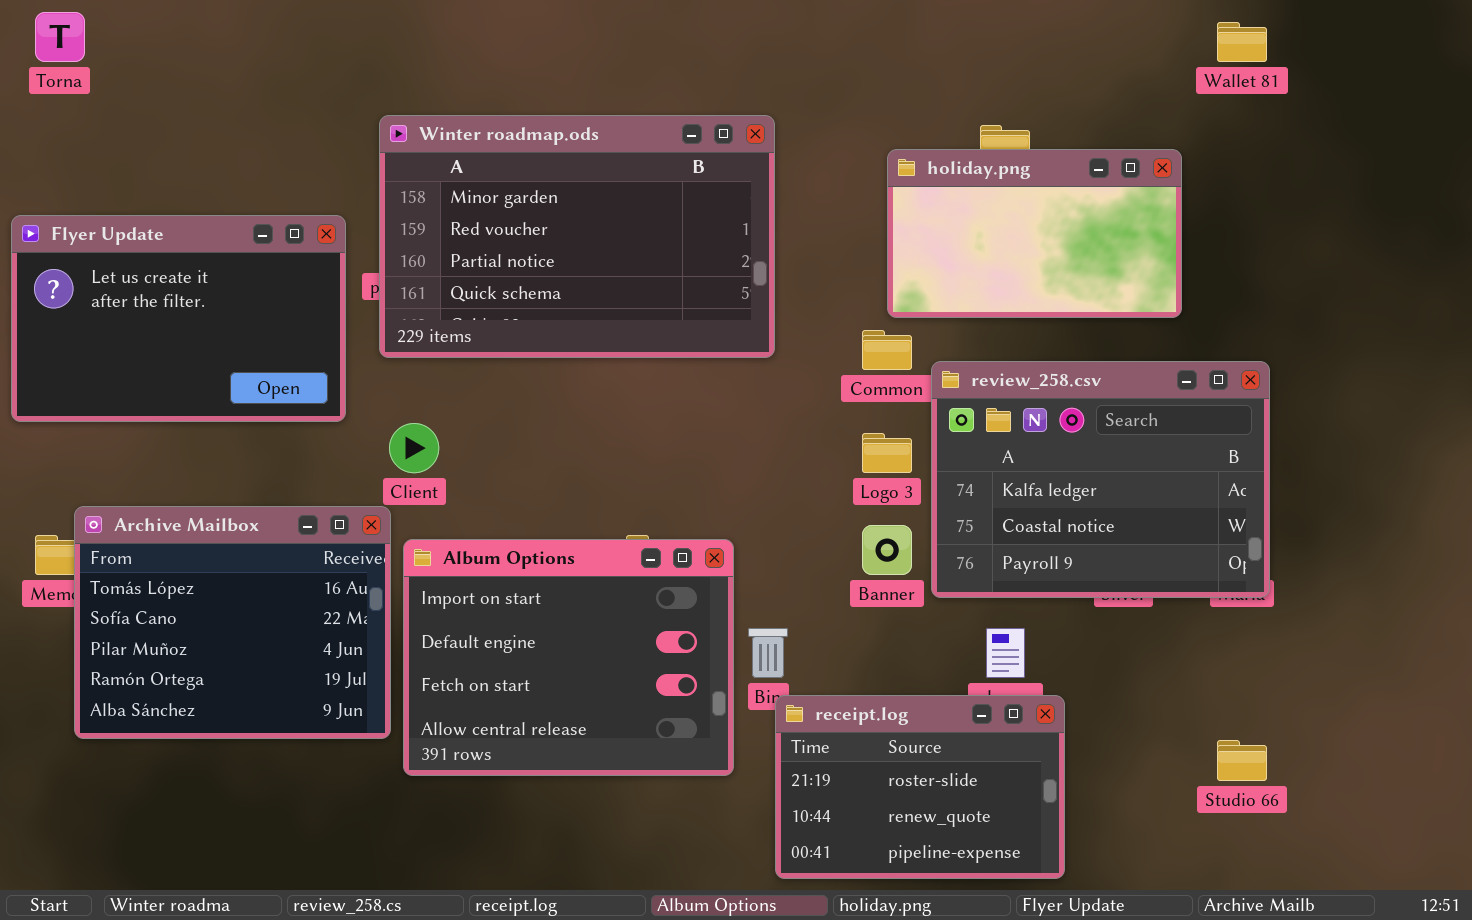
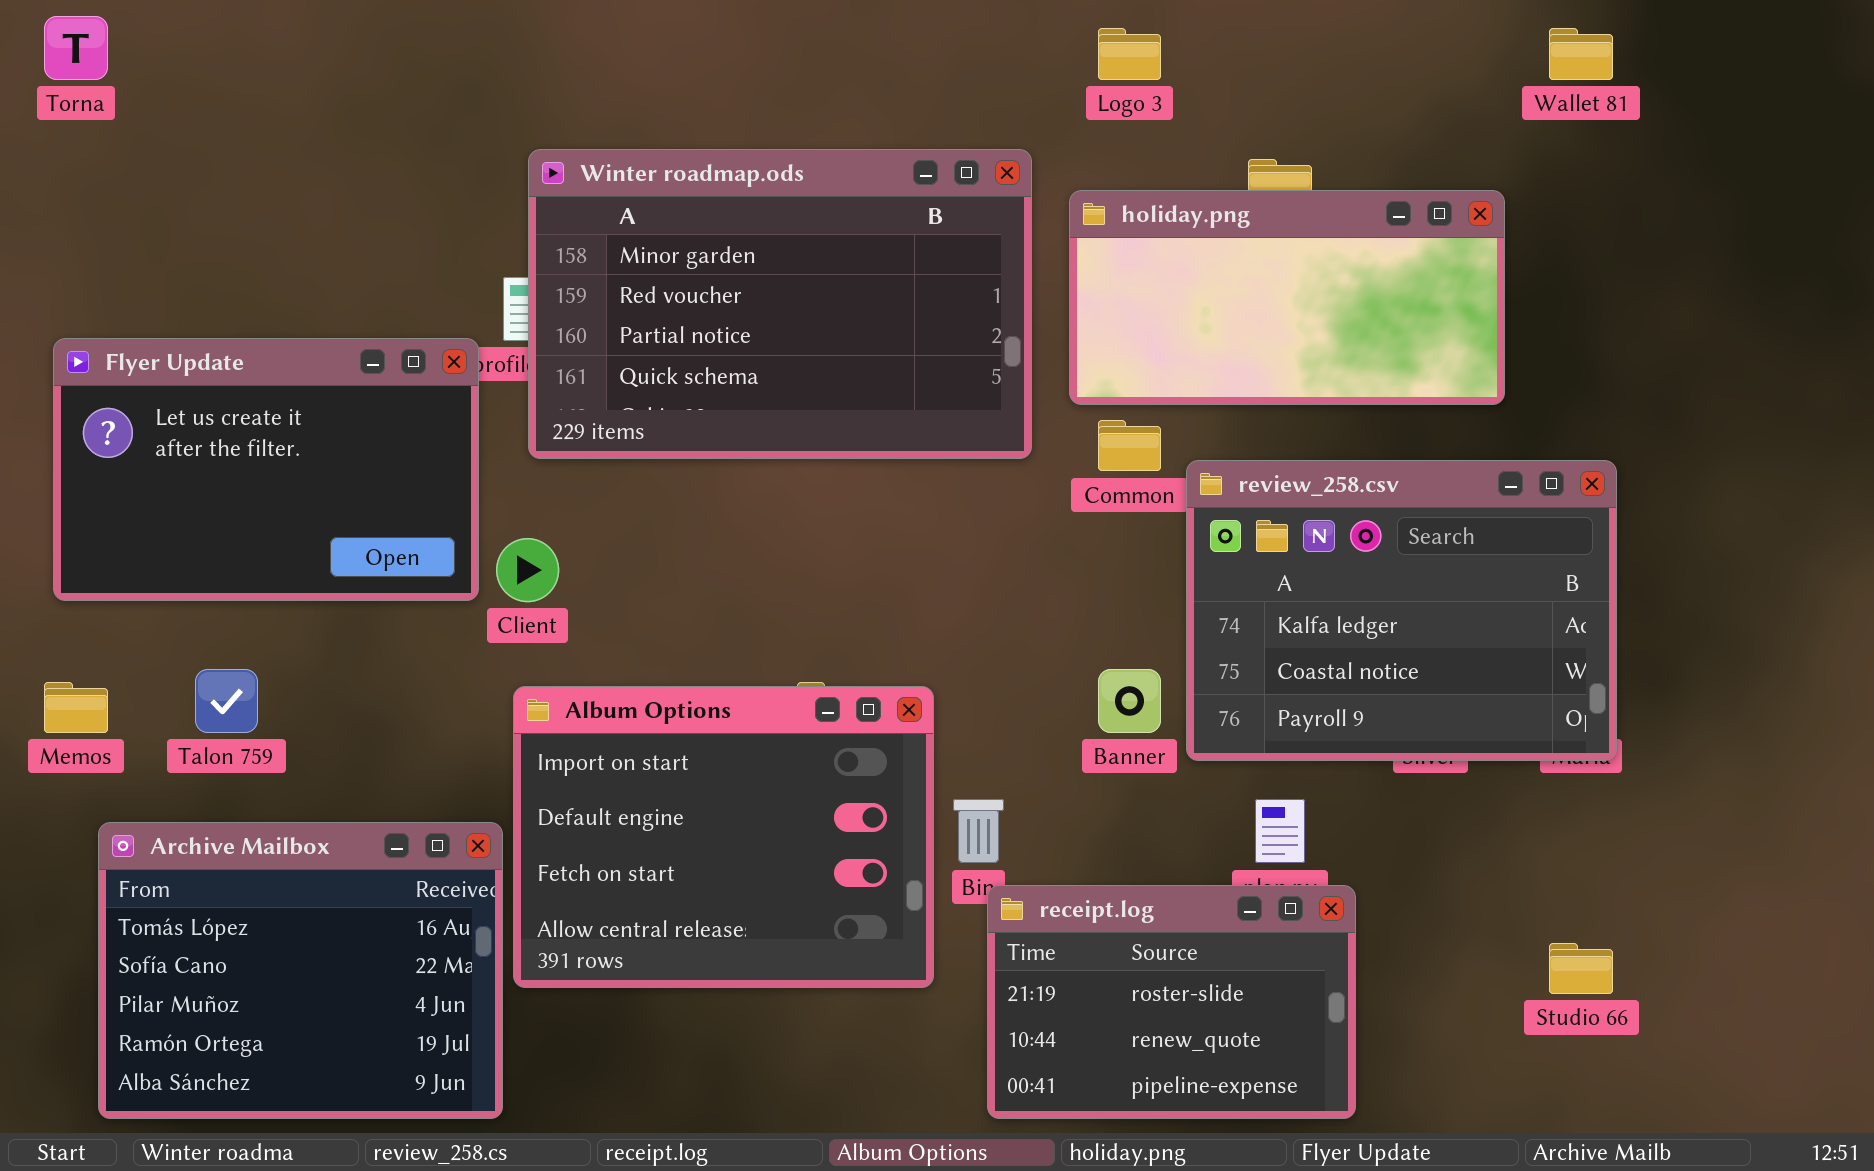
Winter roadmap.ods: [379,115,775,358] -> [528,149,1032,459], moved
holiday.png: [887,149,1182,318] -> [1069,190,1505,405], resized
Flyer Update: [11,215,346,422] -> [53,338,479,601], moved
Logo 3: [862,433,912,473] -> [1098,28,1161,80], moved
Archive Mailbox: [74,506,391,739] -> [98,822,503,1119], moved

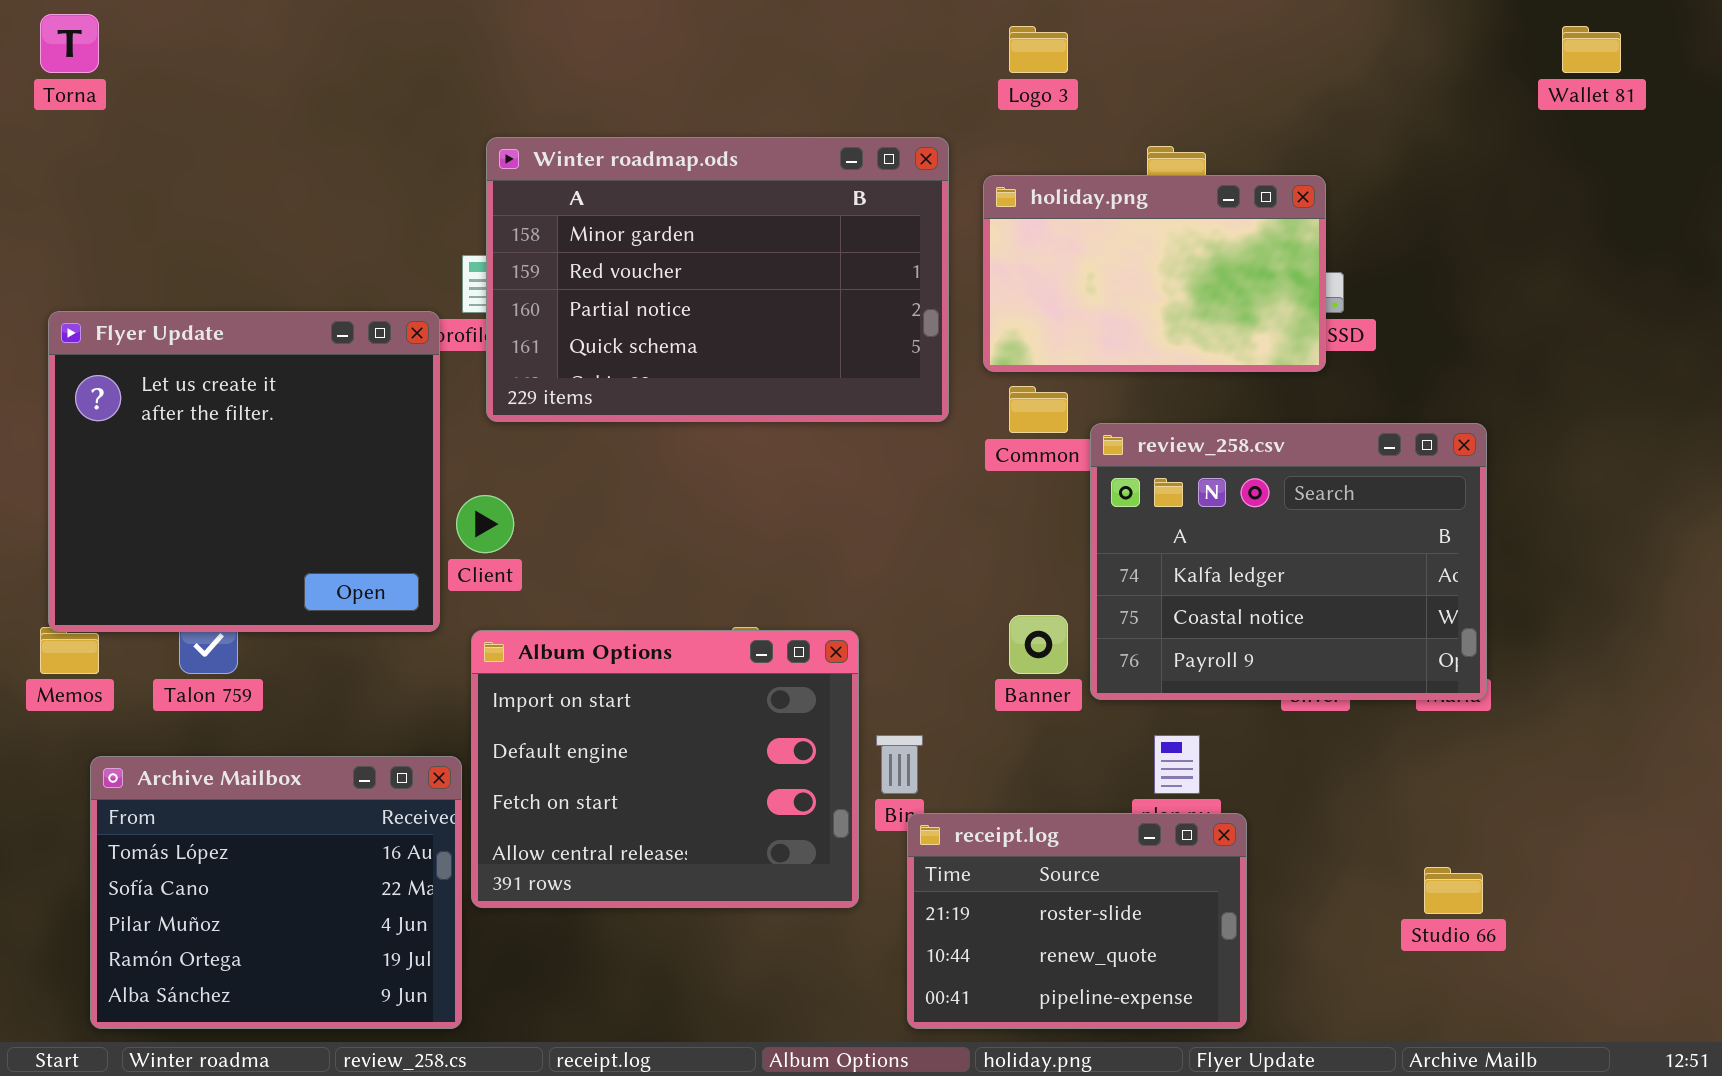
Wallet 81: [1549,28,1613,80] -> [1562,26,1621,73], moved
holiday.png: [1069,190,1505,405] -> [983,175,1326,372], resized
Flyer Update: [53,338,479,601] -> [48,311,440,632], resized

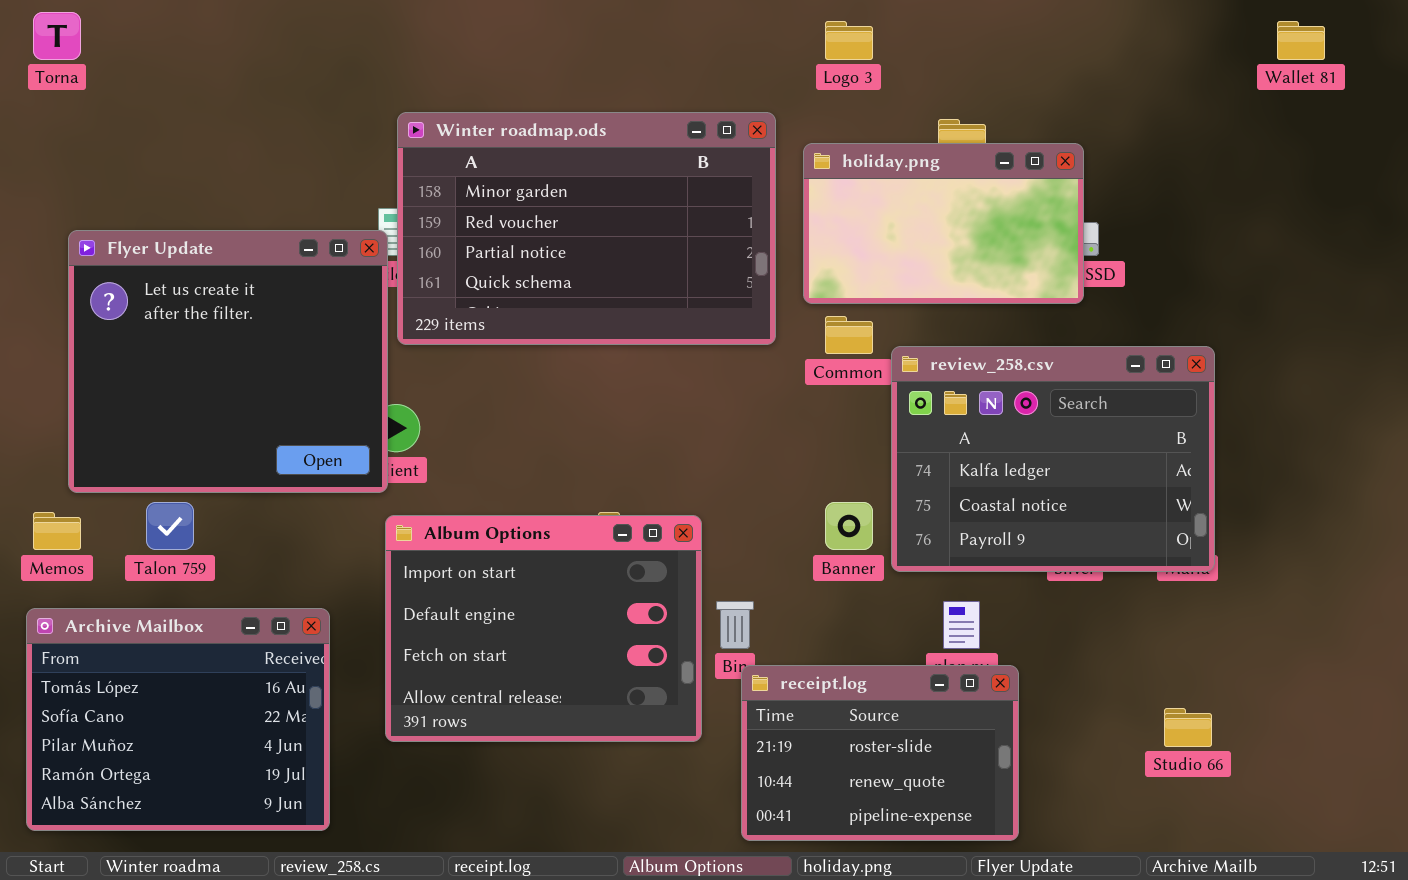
Flyer Update: [48,311,440,632] -> [68,230,388,493], moved
Archive Mailbox: [90,756,462,1029] -> [26,608,330,831], moved

